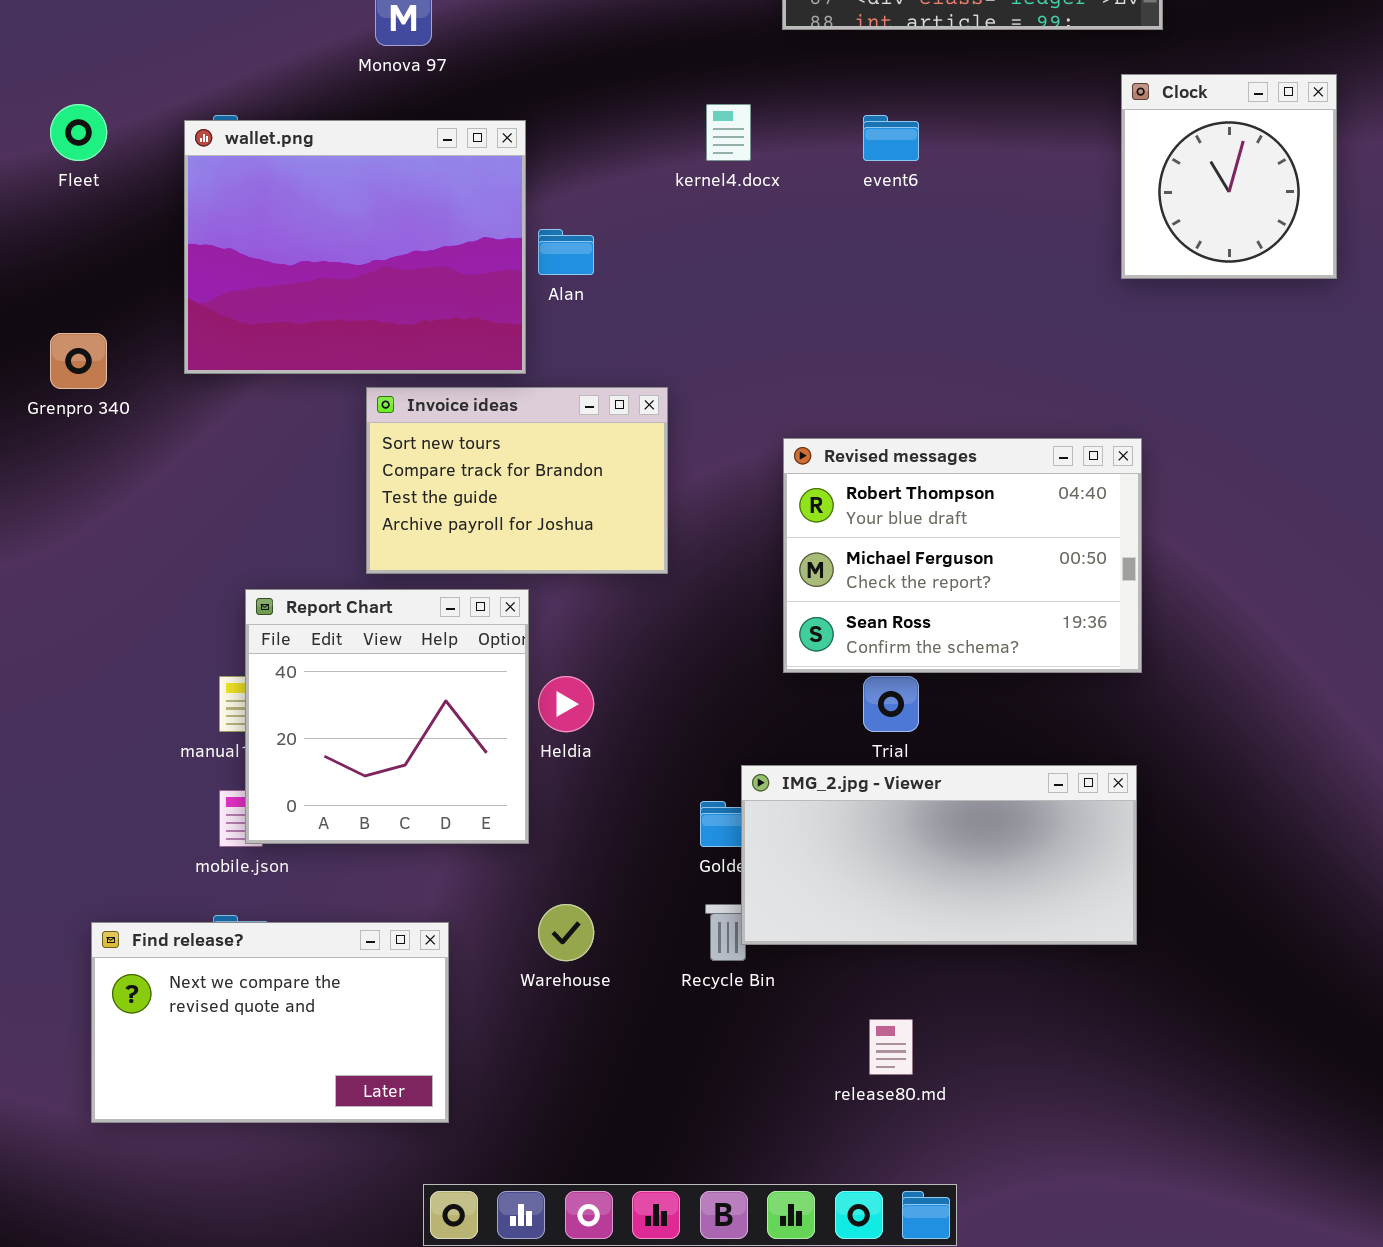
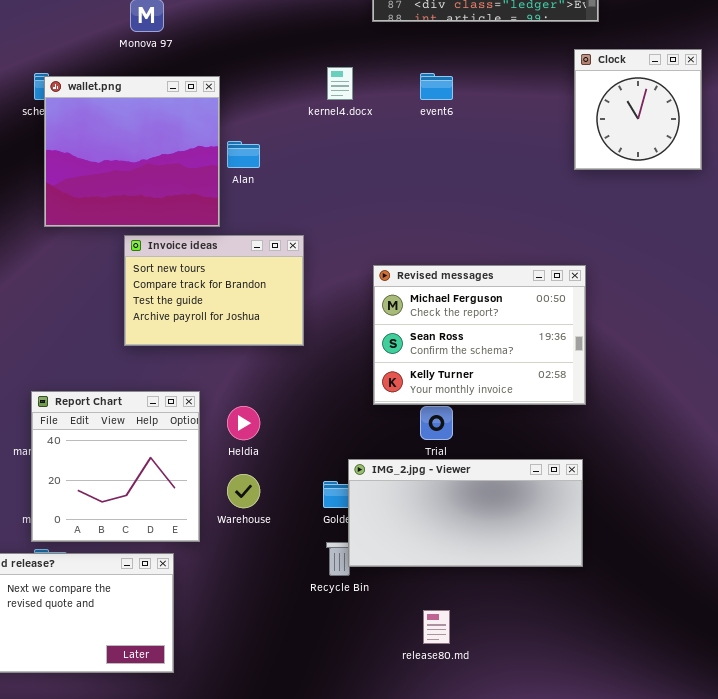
wallet.png: [184,120,526,374] -> [44,76,220,227], resized
Revised messages: [783,438,1142,673] -> [373,265,586,405], scrolled down 1 row
Report Chart: [245,589,529,844] -> [31,391,200,542], moved
Warehouse: [538,904,594,961] -> [227,474,260,508], moved

